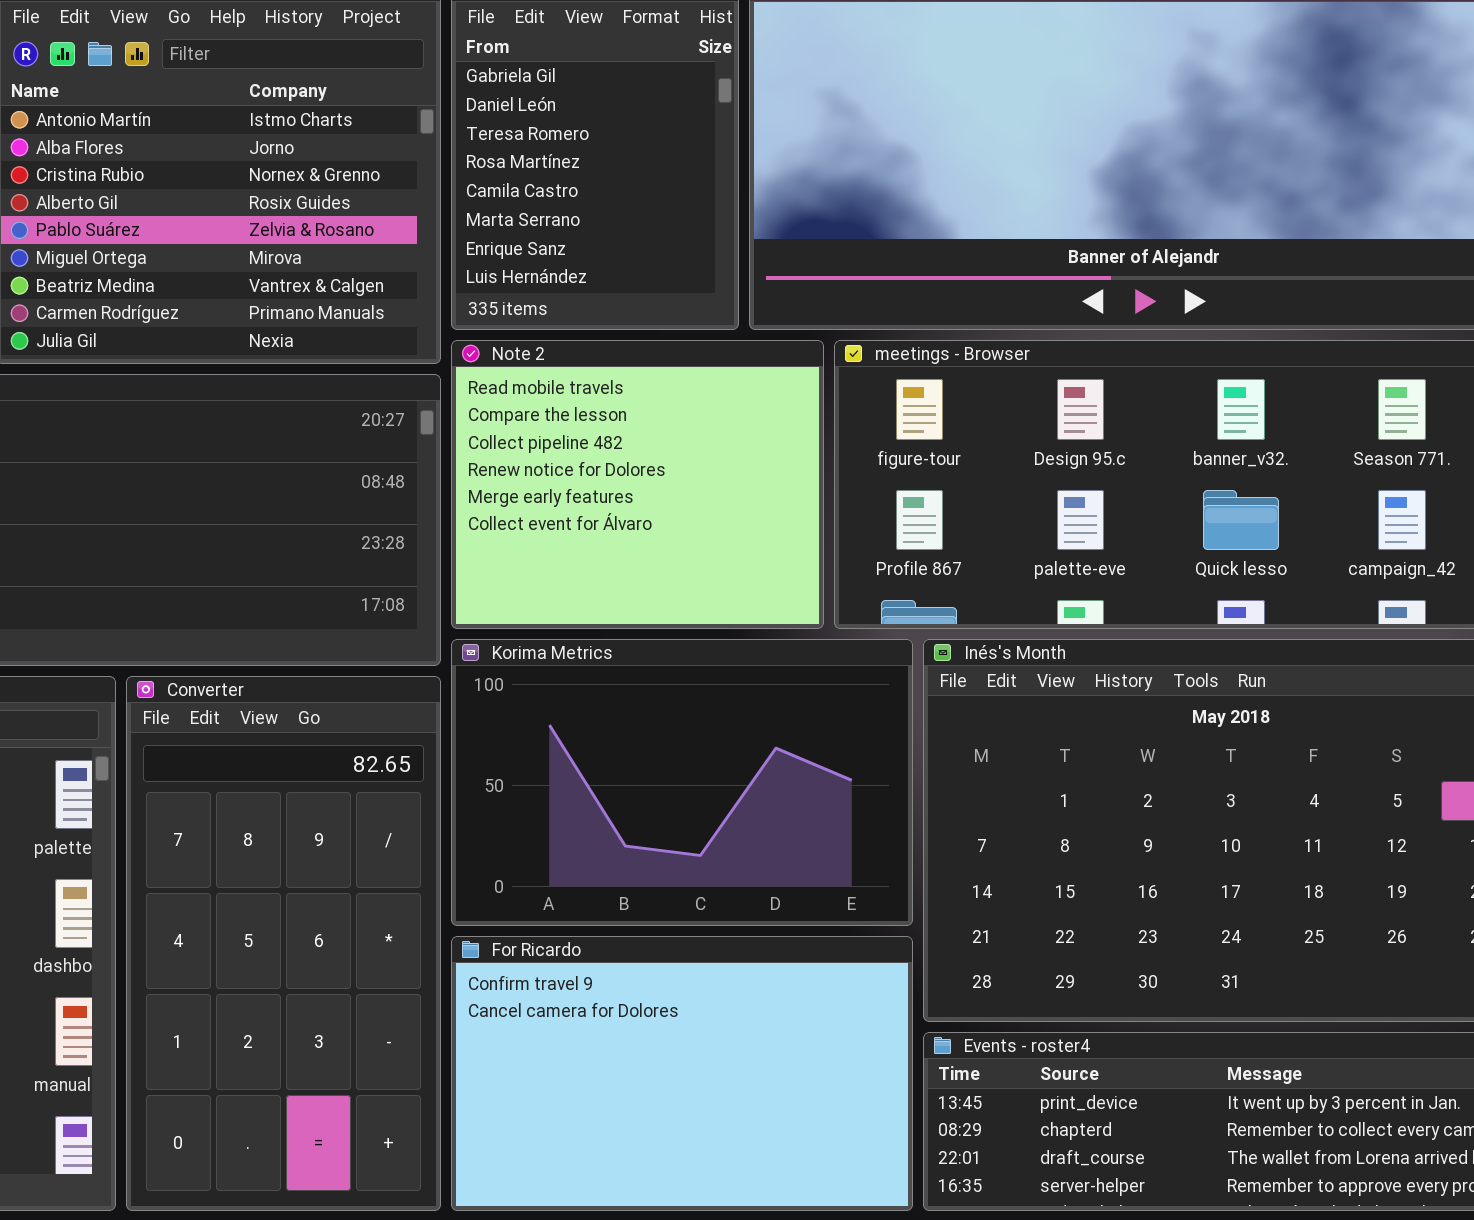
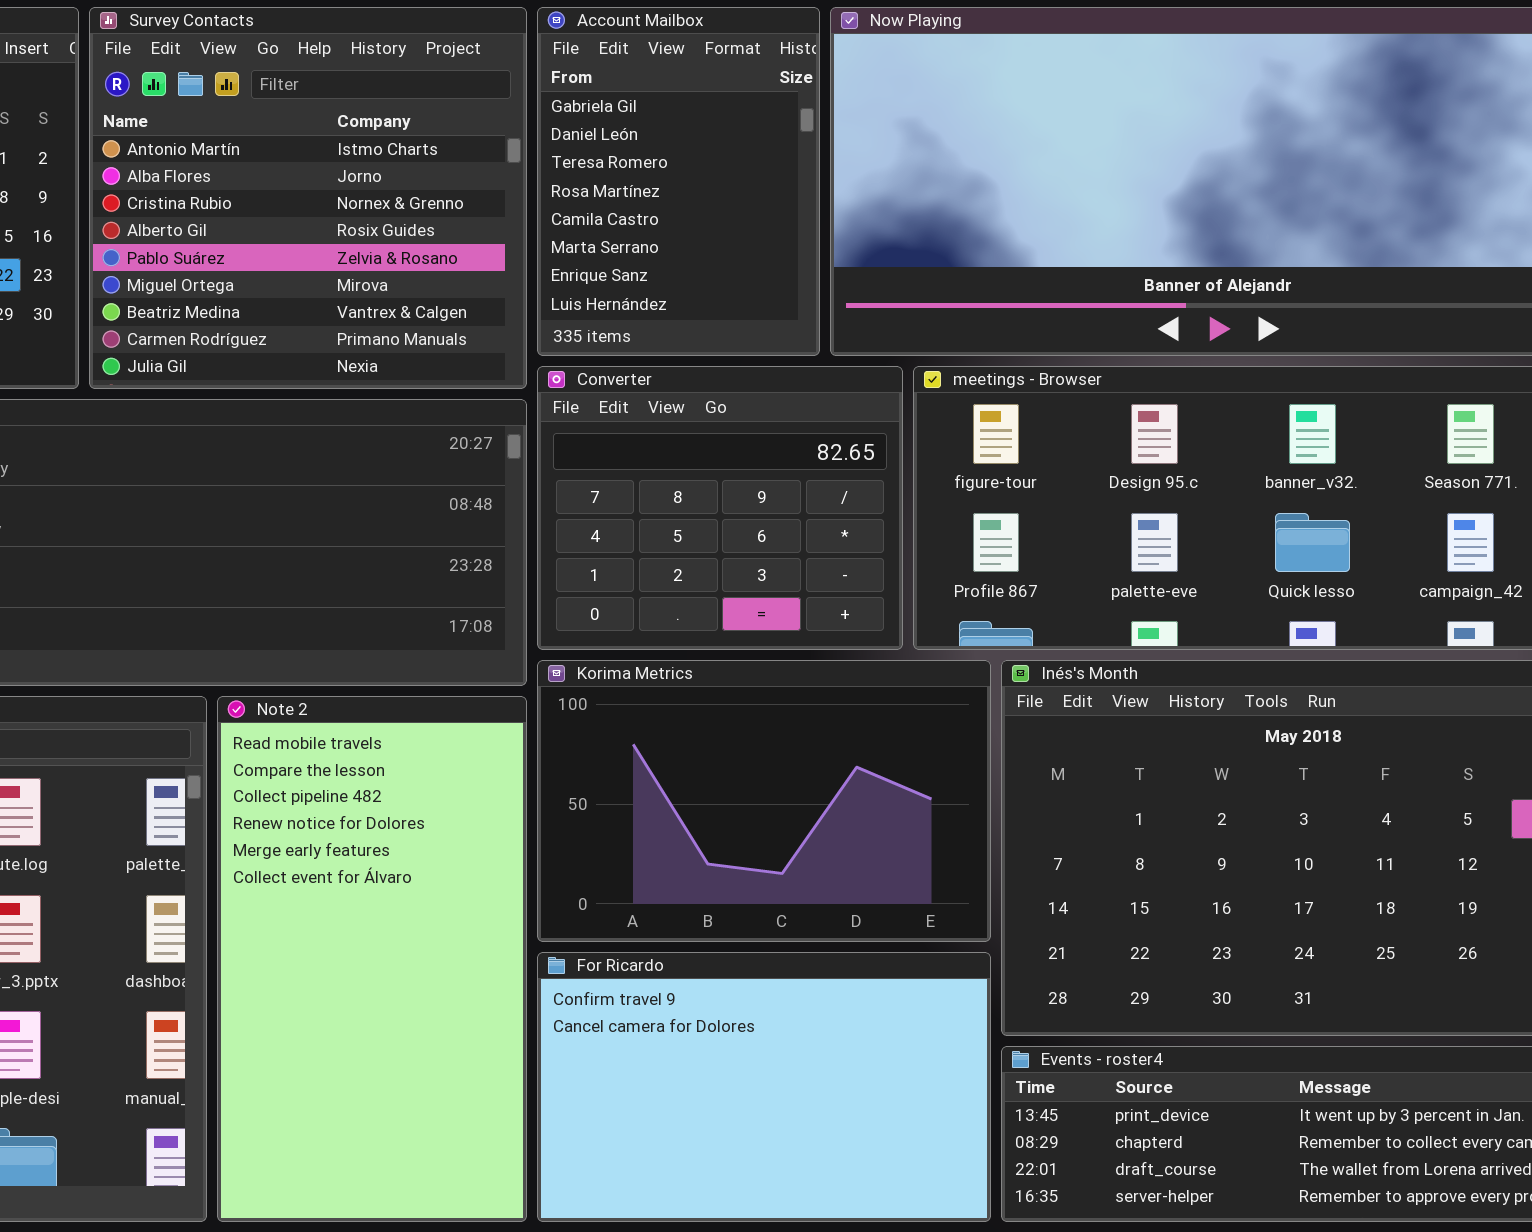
Note 2: [451,340,824,629] -> [217,696,527,1222], moved, resized
Converter: [126,676,441,1211] -> [537,366,903,650], moved, resized

